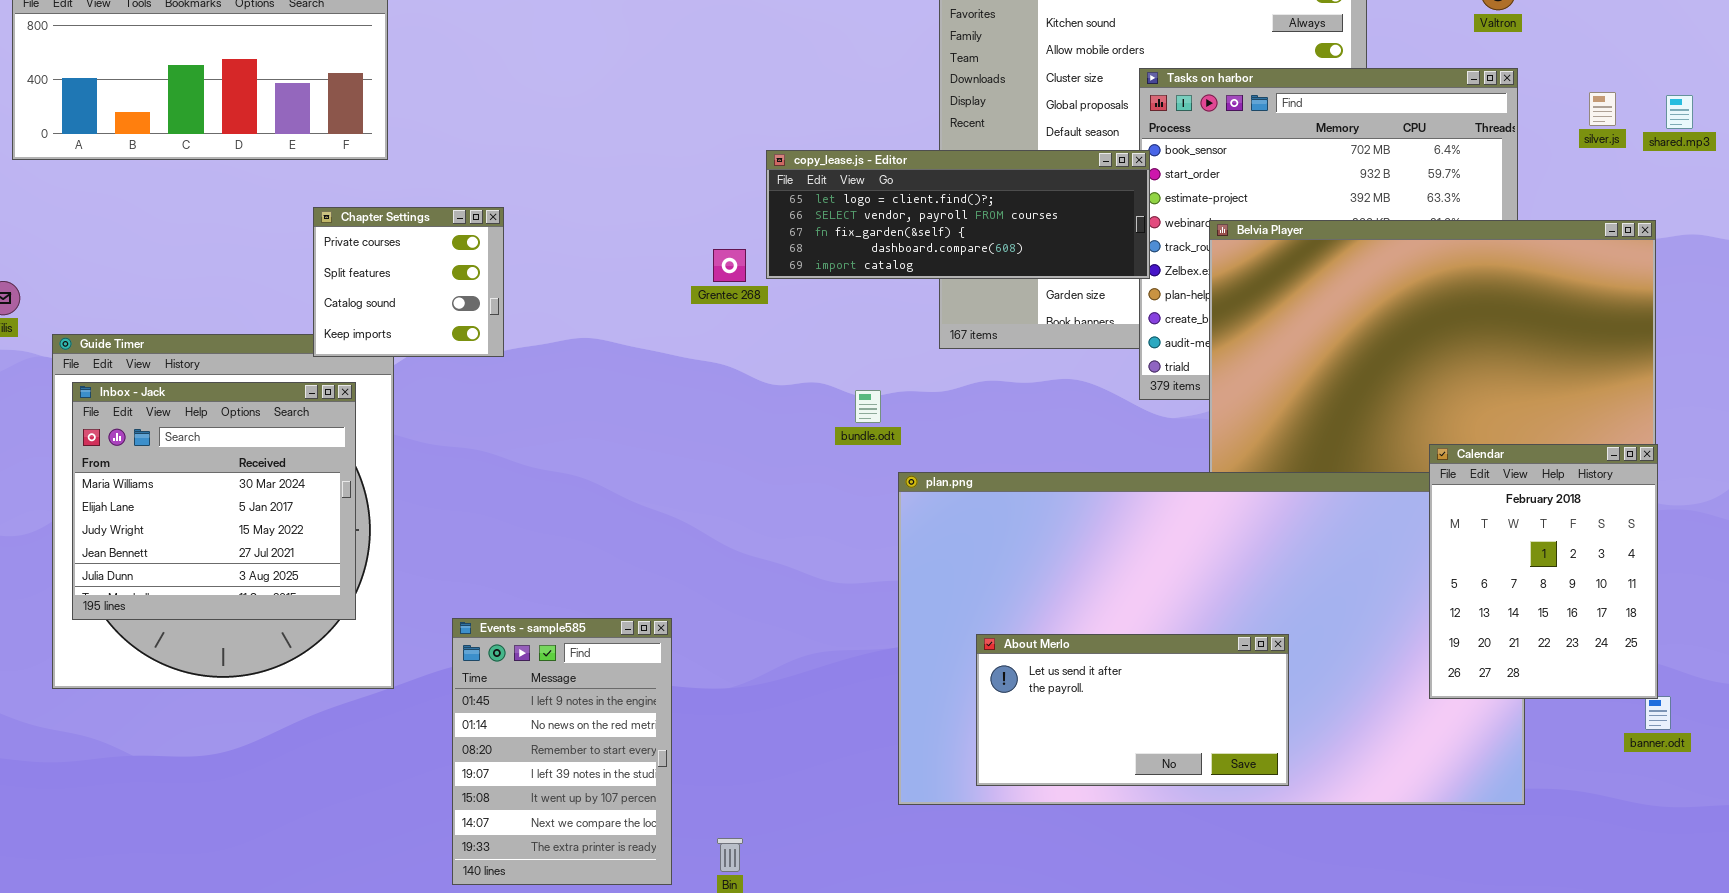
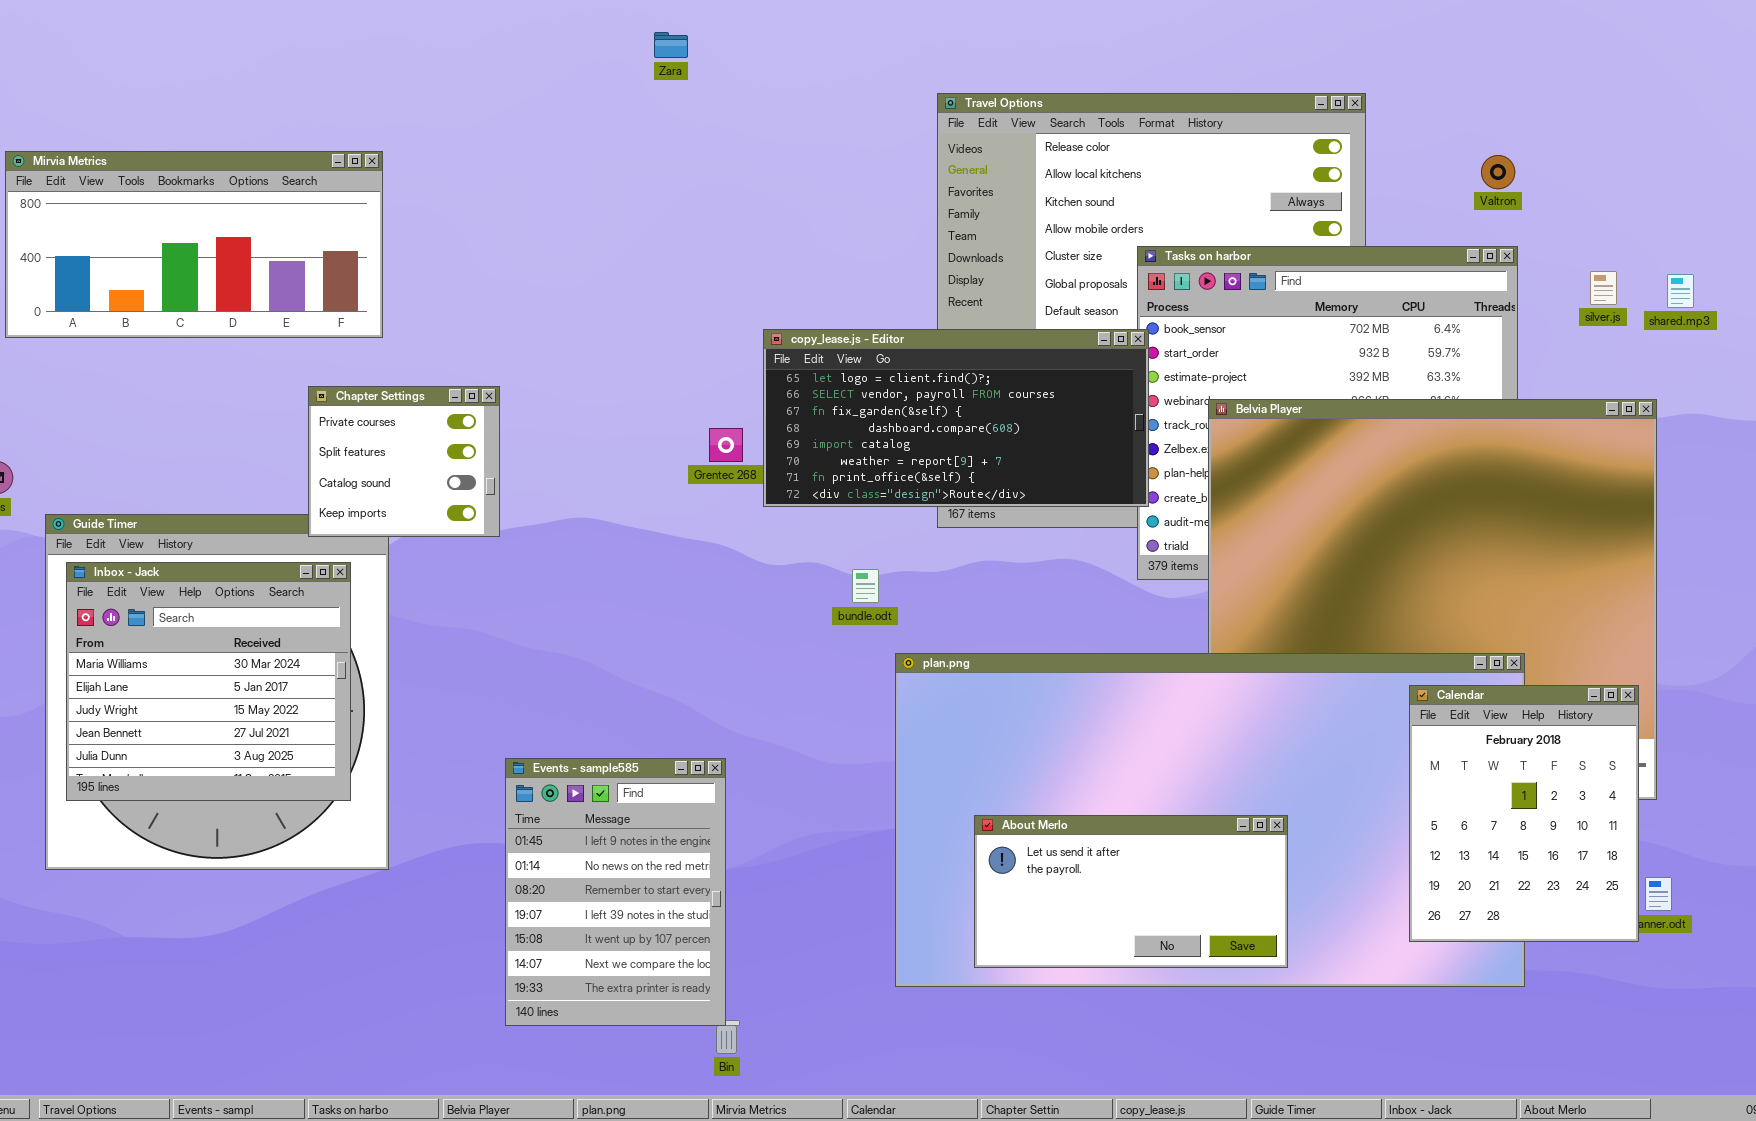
copy_lease.js - Editor: [766,150,1150,279] -> [763,329,1149,507], resized
Calendar: [1429,444,1658,699] -> [1409,685,1639,942], moved
Events - sample585: [452,618,672,885] -> [505,758,726,1026], moved

